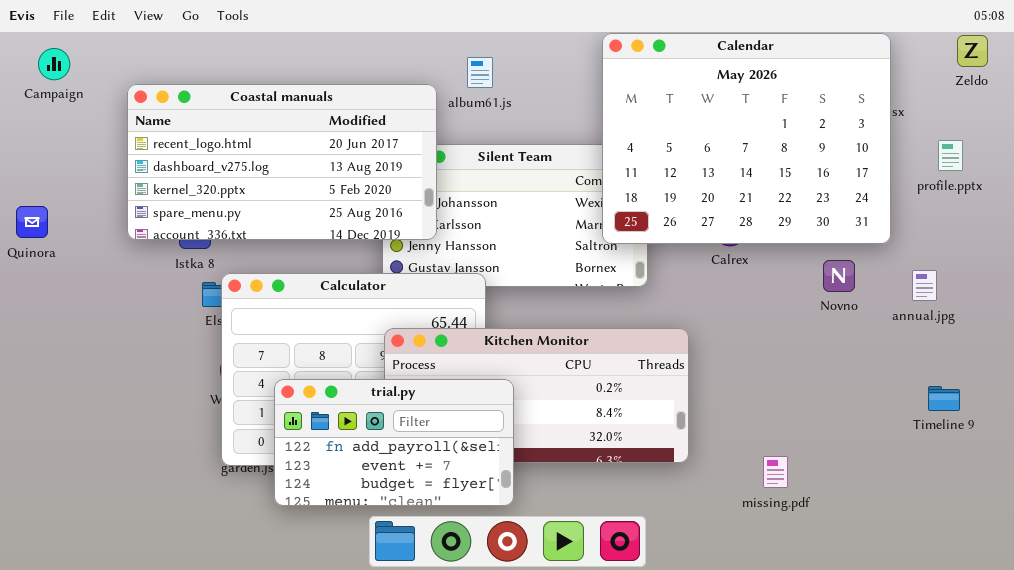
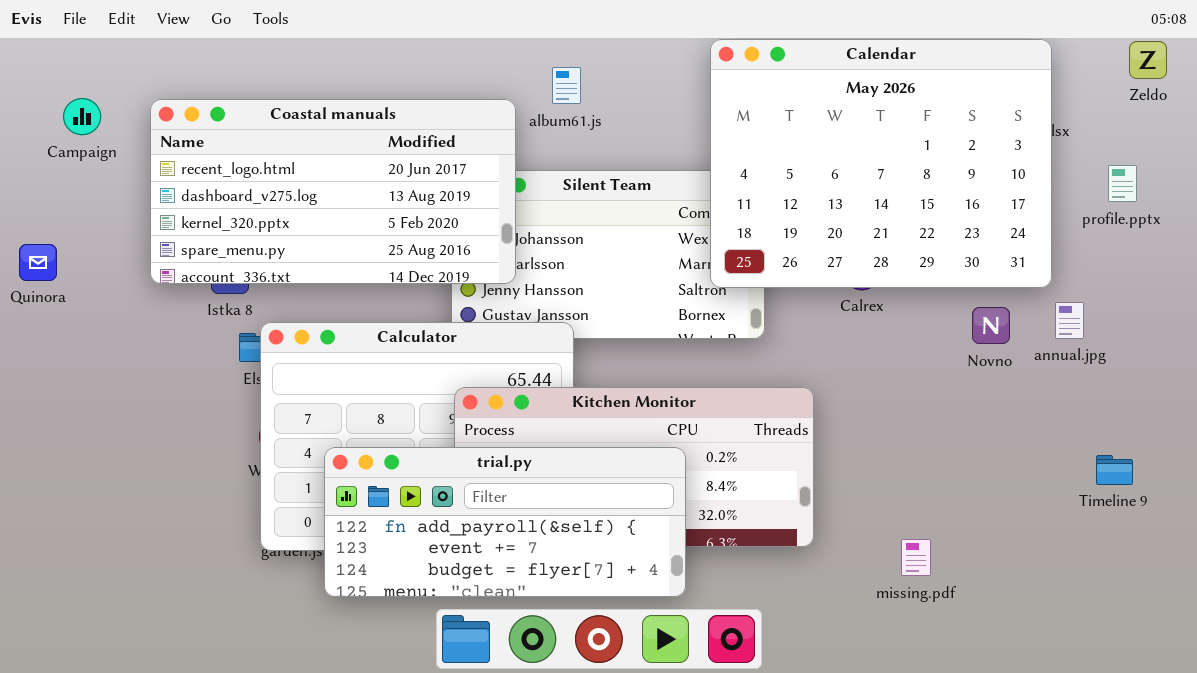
Campaign: [38,48,70,80] -> [63,98,101,135], moved
annual.jpg: [912,270,937,301] -> [1055,302,1084,339], moved
trial.py: [274,379,514,506] -> [324,447,686,597], resized

